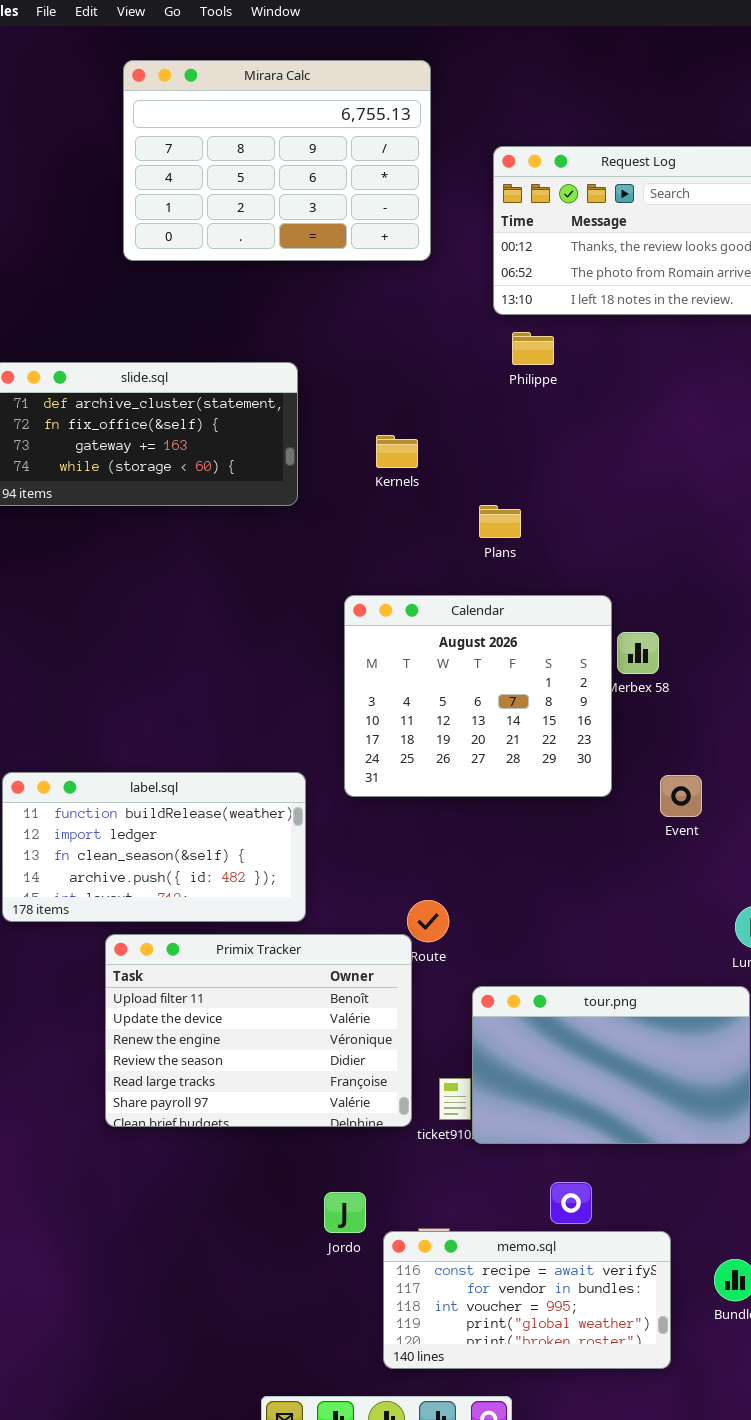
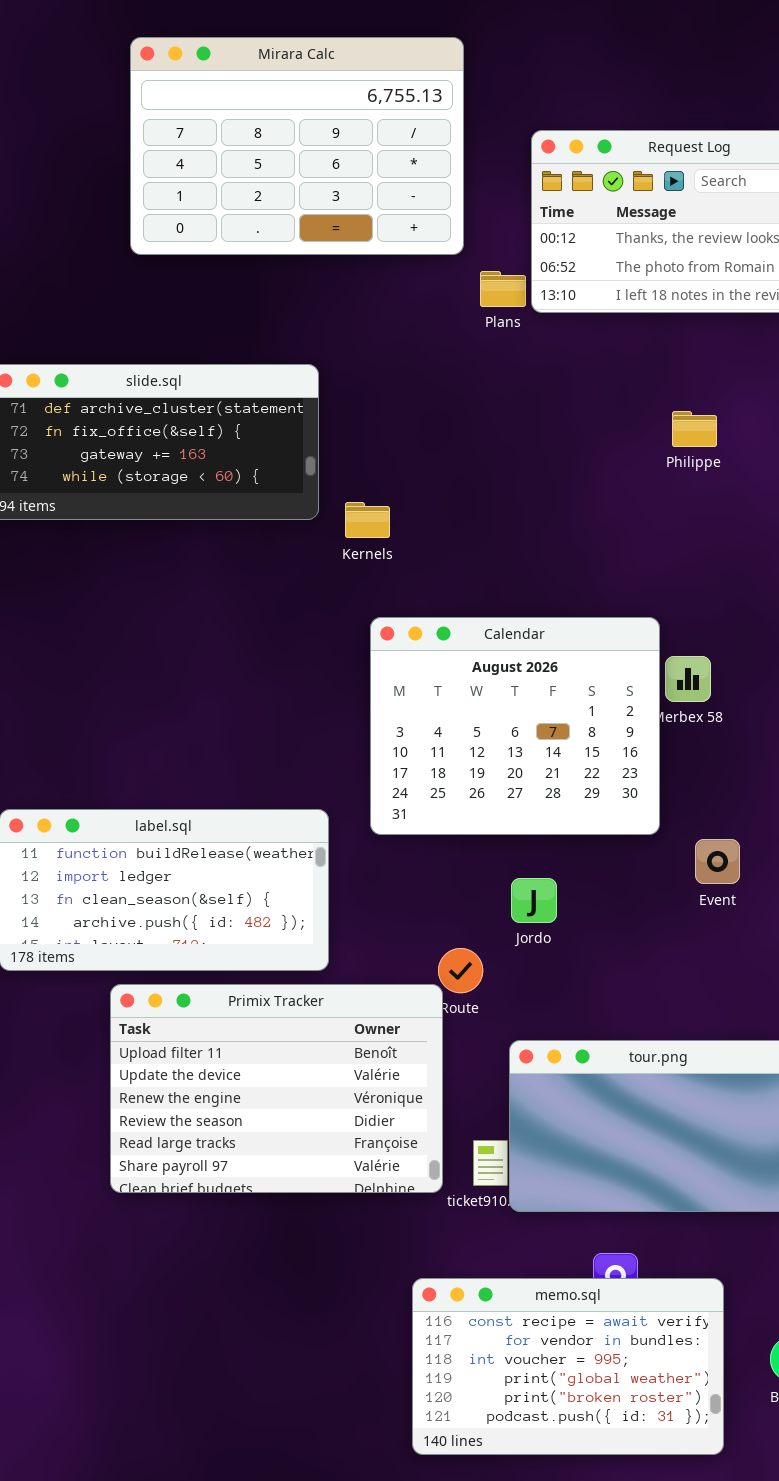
Philippe: [512,332,554,365] -> [672,411,717,447], moved
Kernels: [376,435,418,468] -> [345,502,390,538], moved
Plans: [479,505,521,538] -> [480,271,526,307], moved
Event: [660,775,702,817] -> [695,839,740,884], moved
Jordo: [324,1192,366,1233] -> [511,878,557,923], moved
memo.sql: [383,1231,671,1369] -> [412,1278,724,1455], resized

